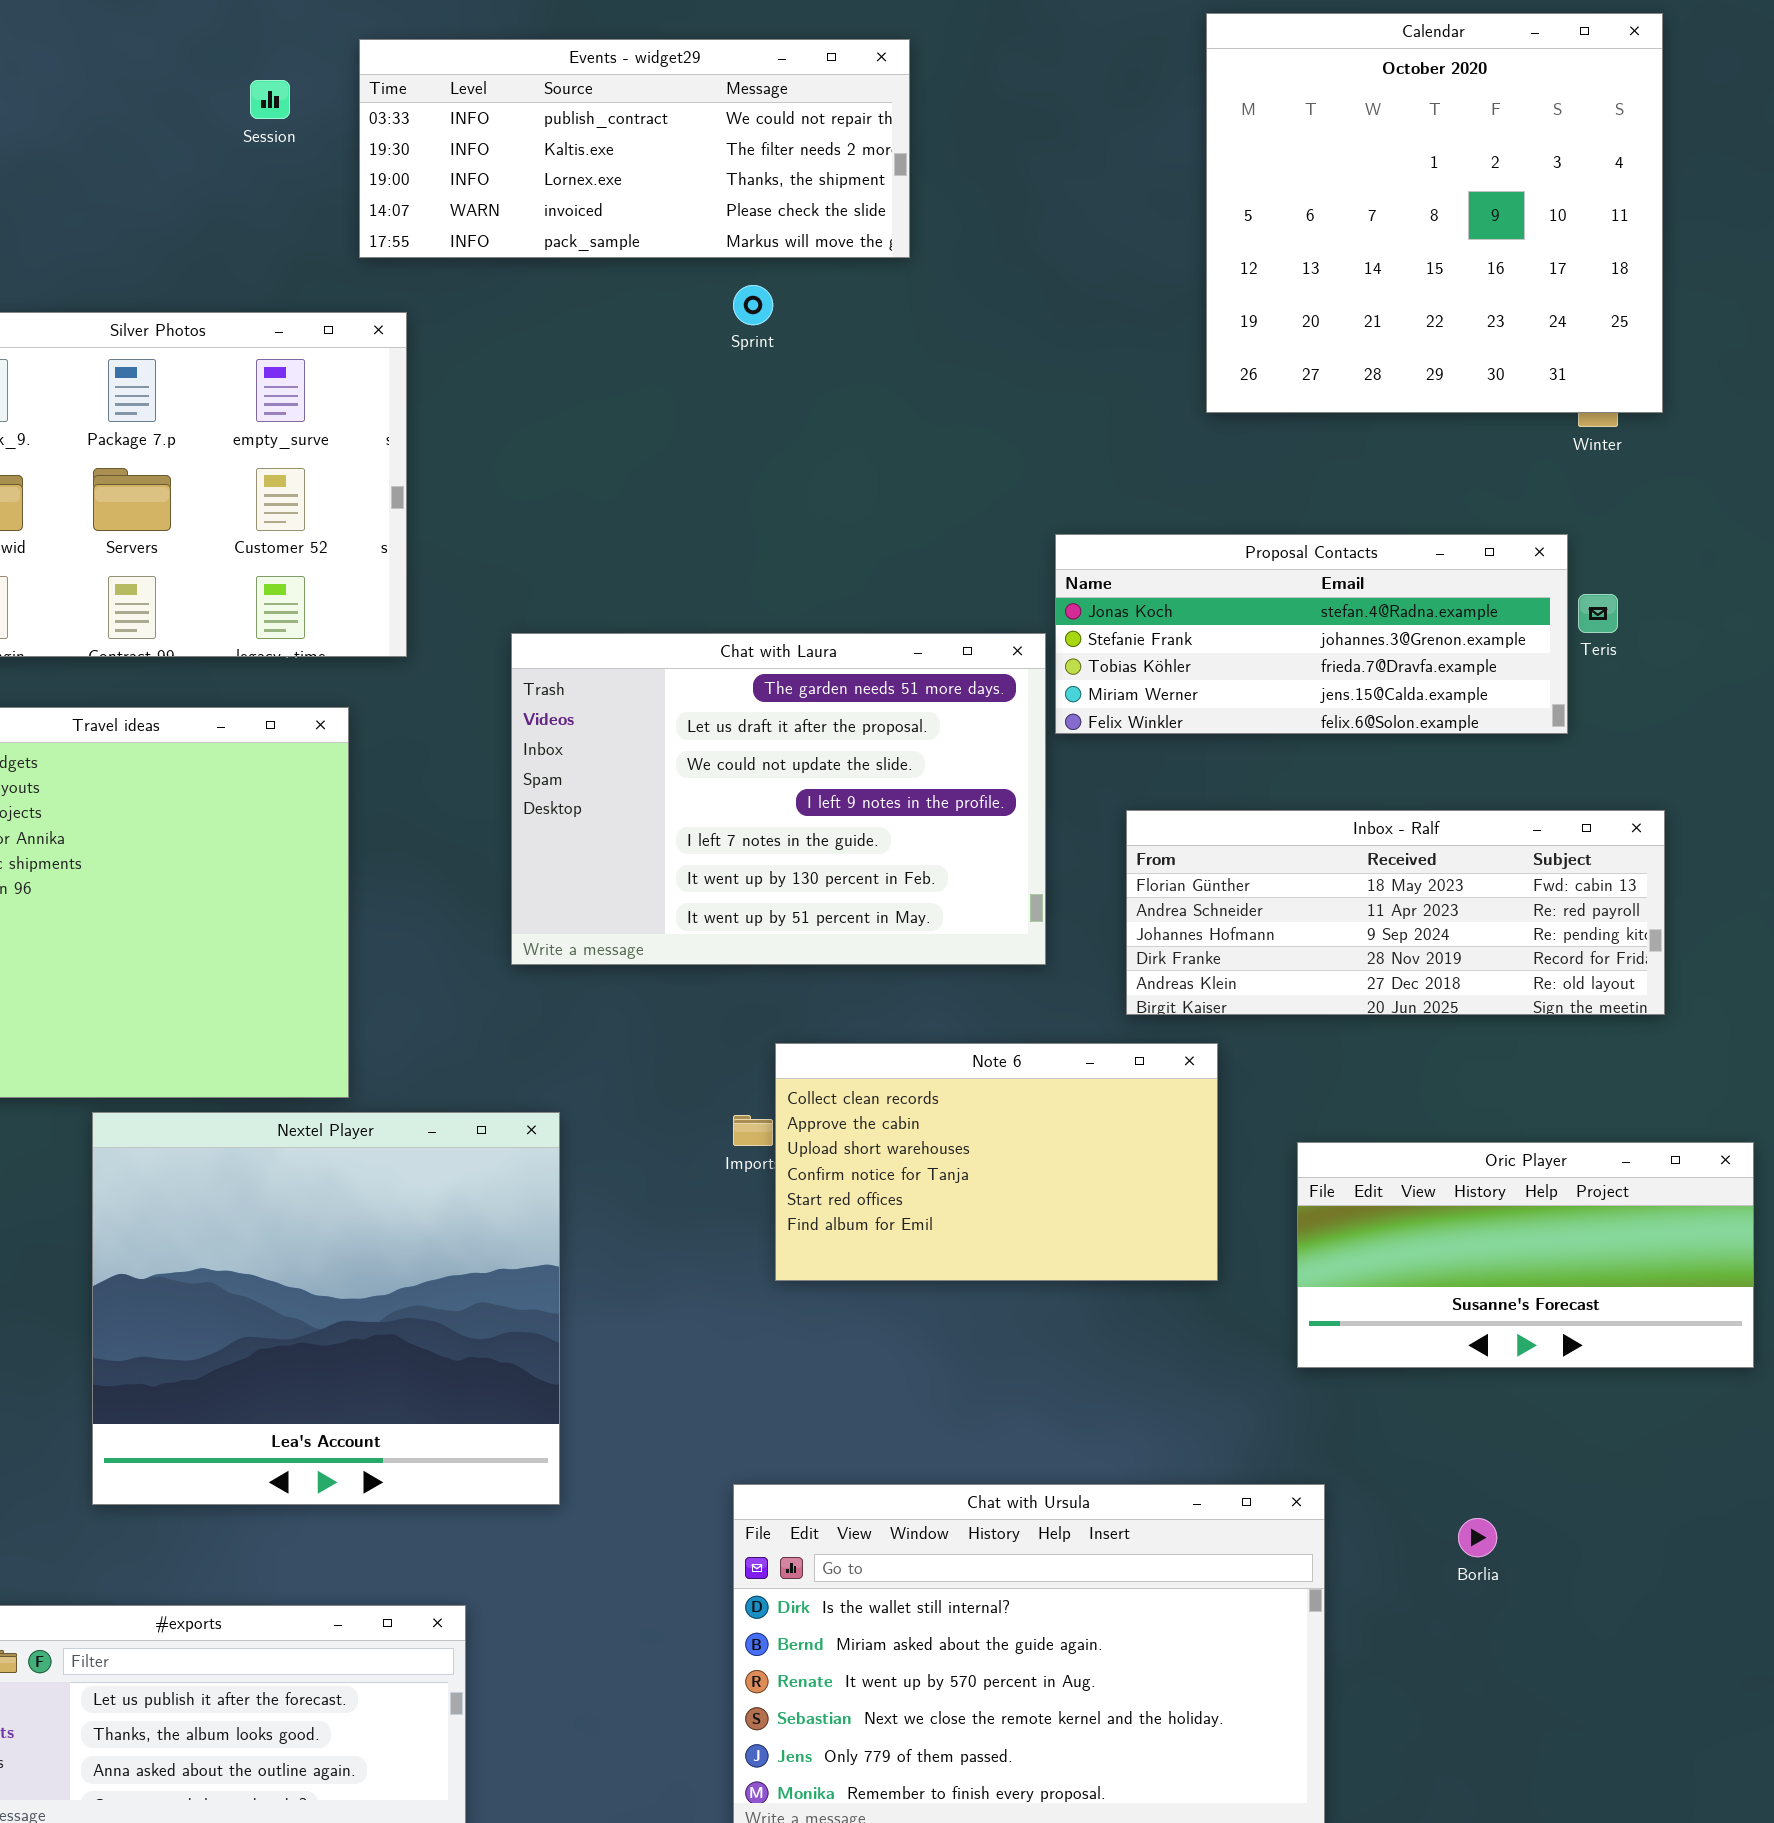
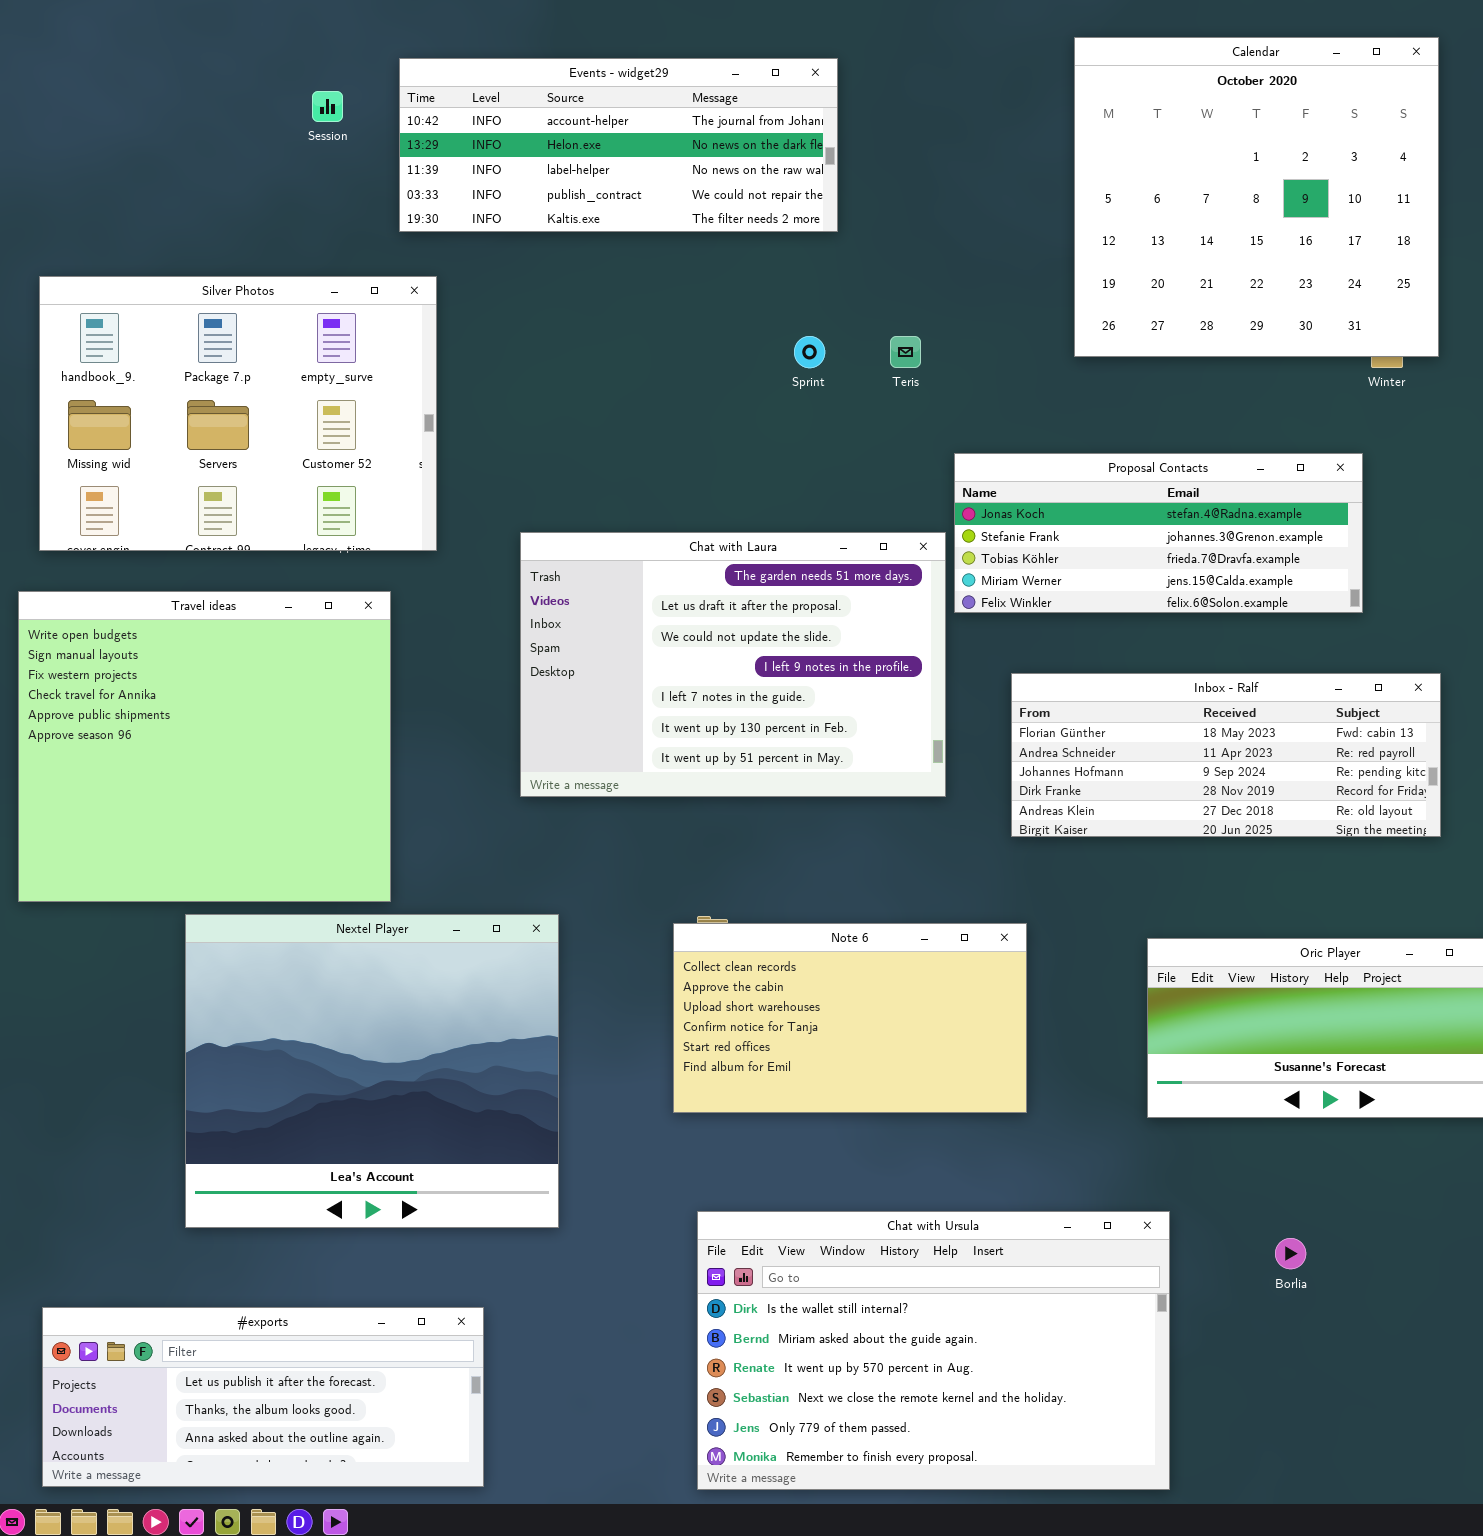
Events - widget29: [359,39,910,258] -> [399,58,838,232], scrolled up 3 rows
Sprint: [733,285,773,325] -> [794,336,825,368], moved
Teris: [1578,594,1618,633] -> [890,336,921,368], moved
Note 6: [775,1043,1218,1281] -> [673,923,1027,1113], moved

